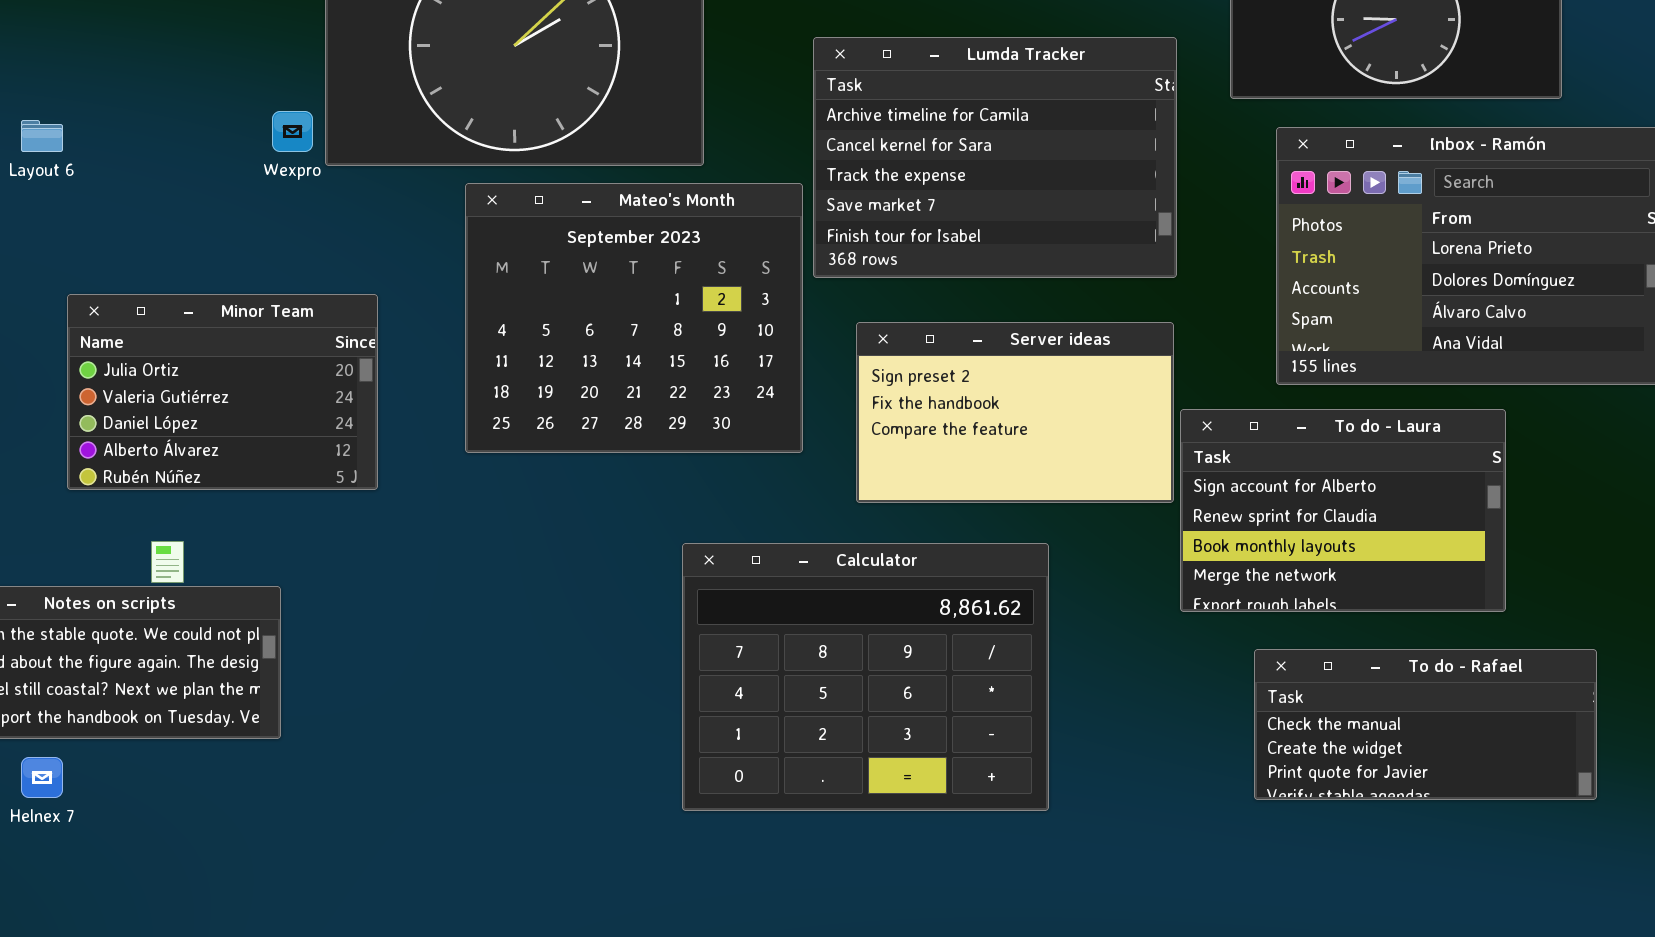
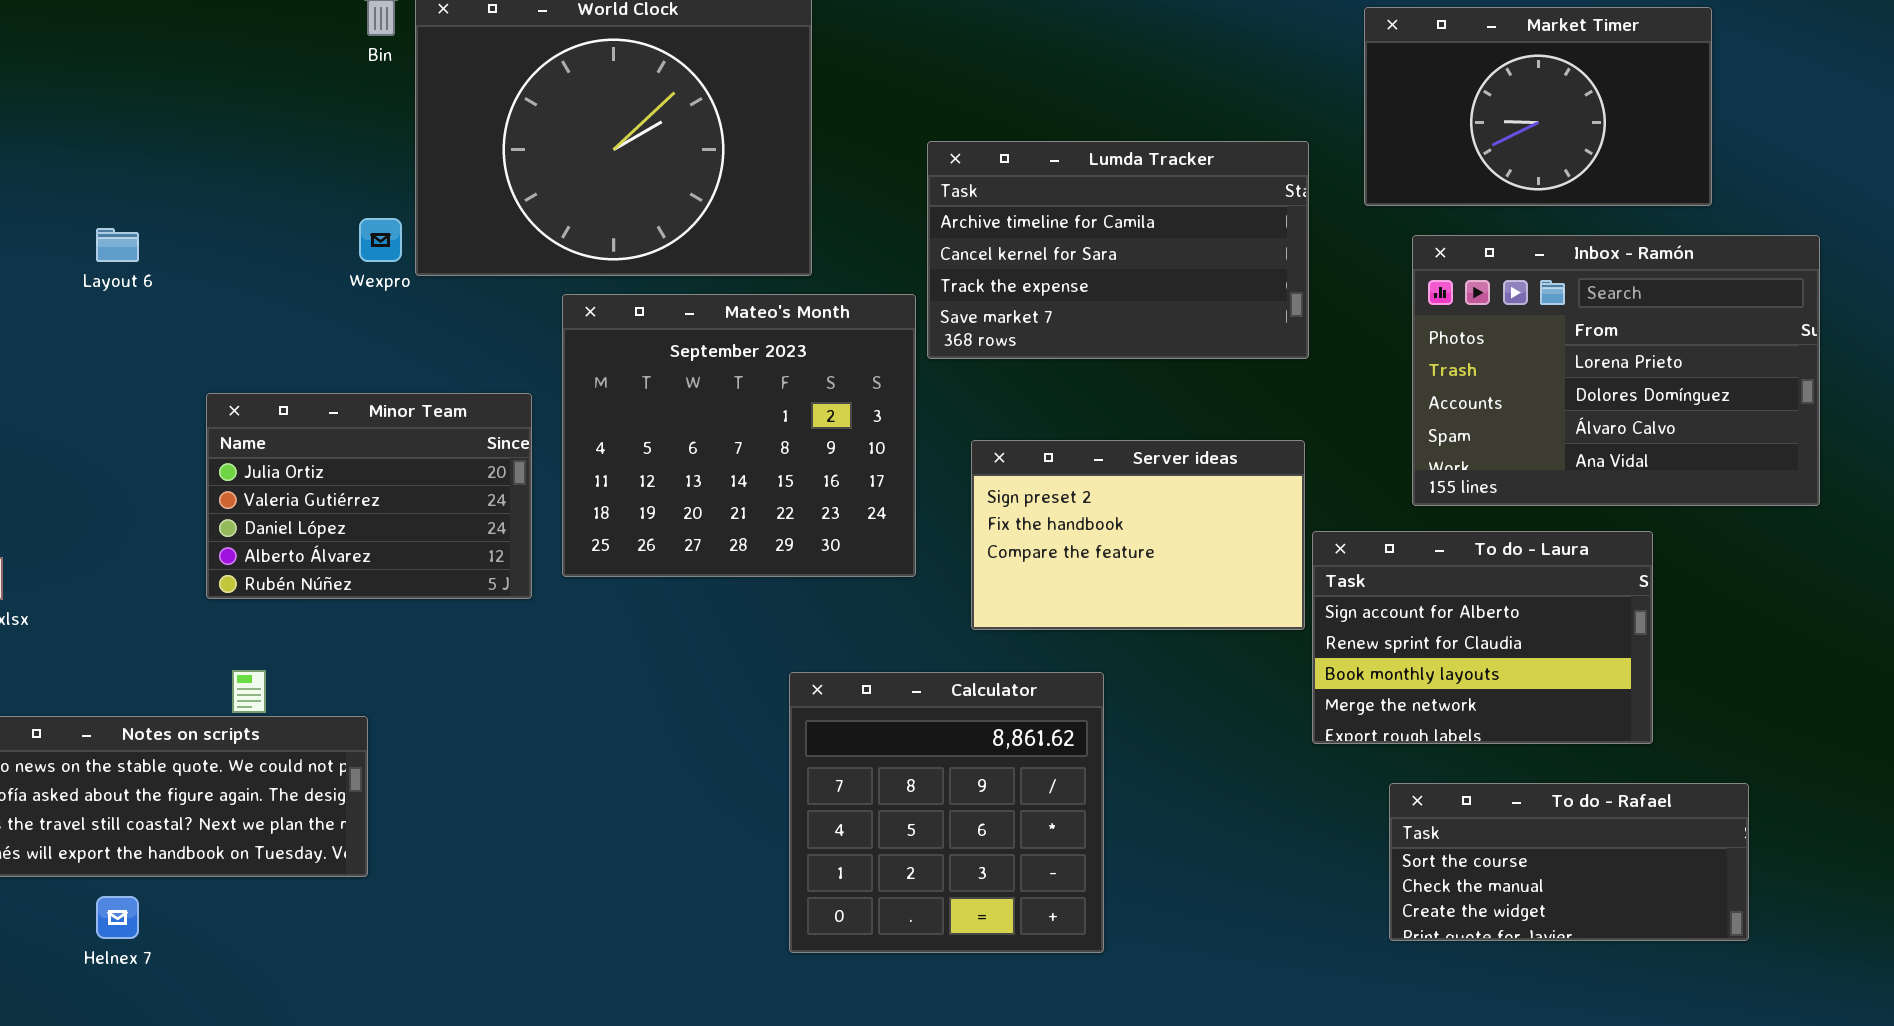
Lumda Tracker: [813,37,1177,278] -> [927,141,1309,359], resized
Minor Team: [67,294,378,490] -> [206,393,532,599], moved
Calculator: [682,543,1049,811] -> [789,672,1104,953], resized
To do - Rafael: [1254,649,1597,800] -> [1389,783,1749,941], scrolled up 1 row

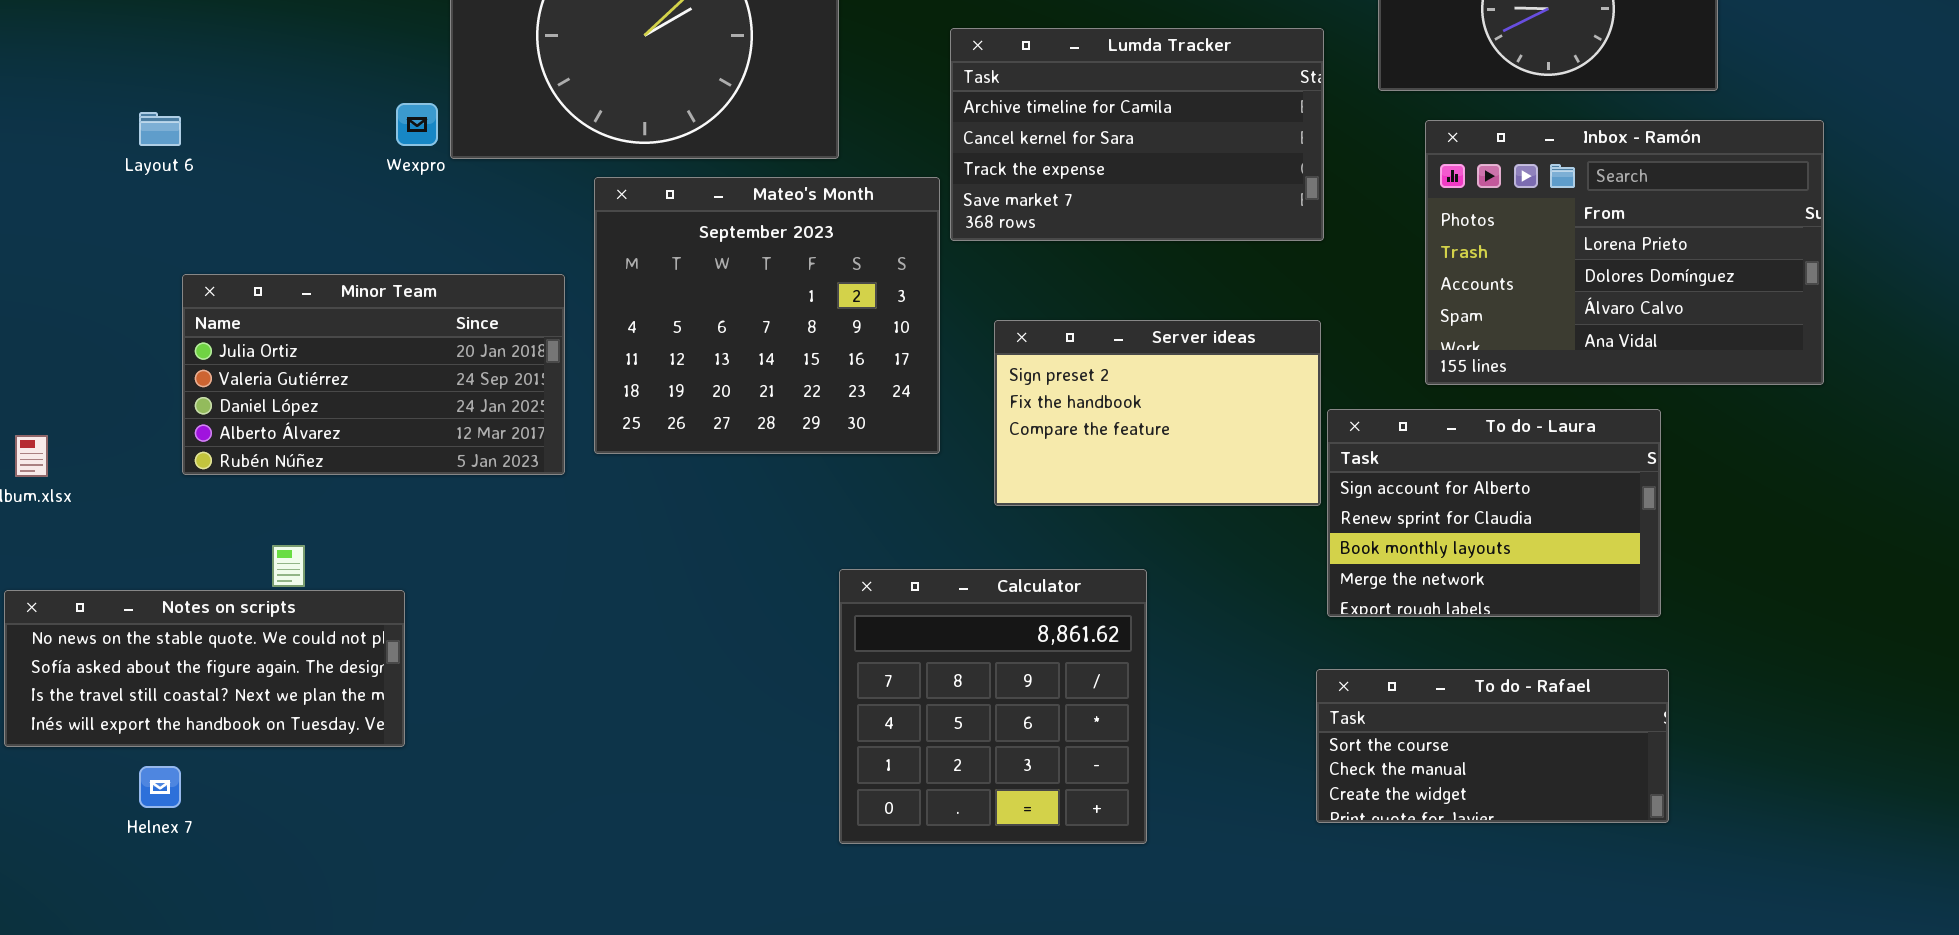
Minor Team: [206,393,532,599] -> [182,274,565,475], resized
Calculator: [789,672,1104,953] -> [839,569,1147,844], moved
To do - Rafael: [1389,783,1749,941] -> [1316,669,1669,823], moved

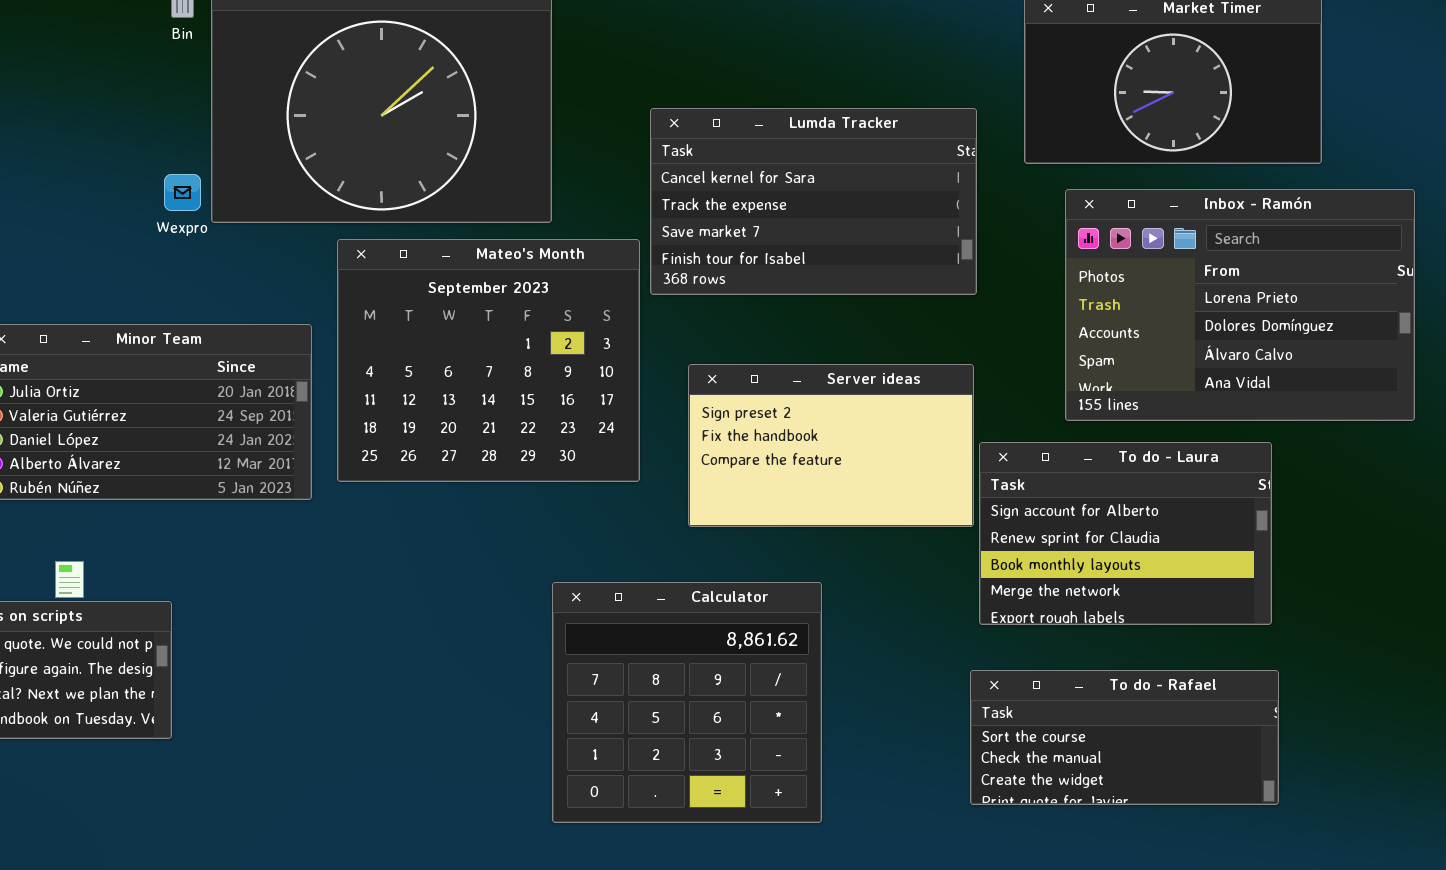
Lumda Tracker: [950,28,1324,241] -> [650,108,977,295], scrolled down 1 row

